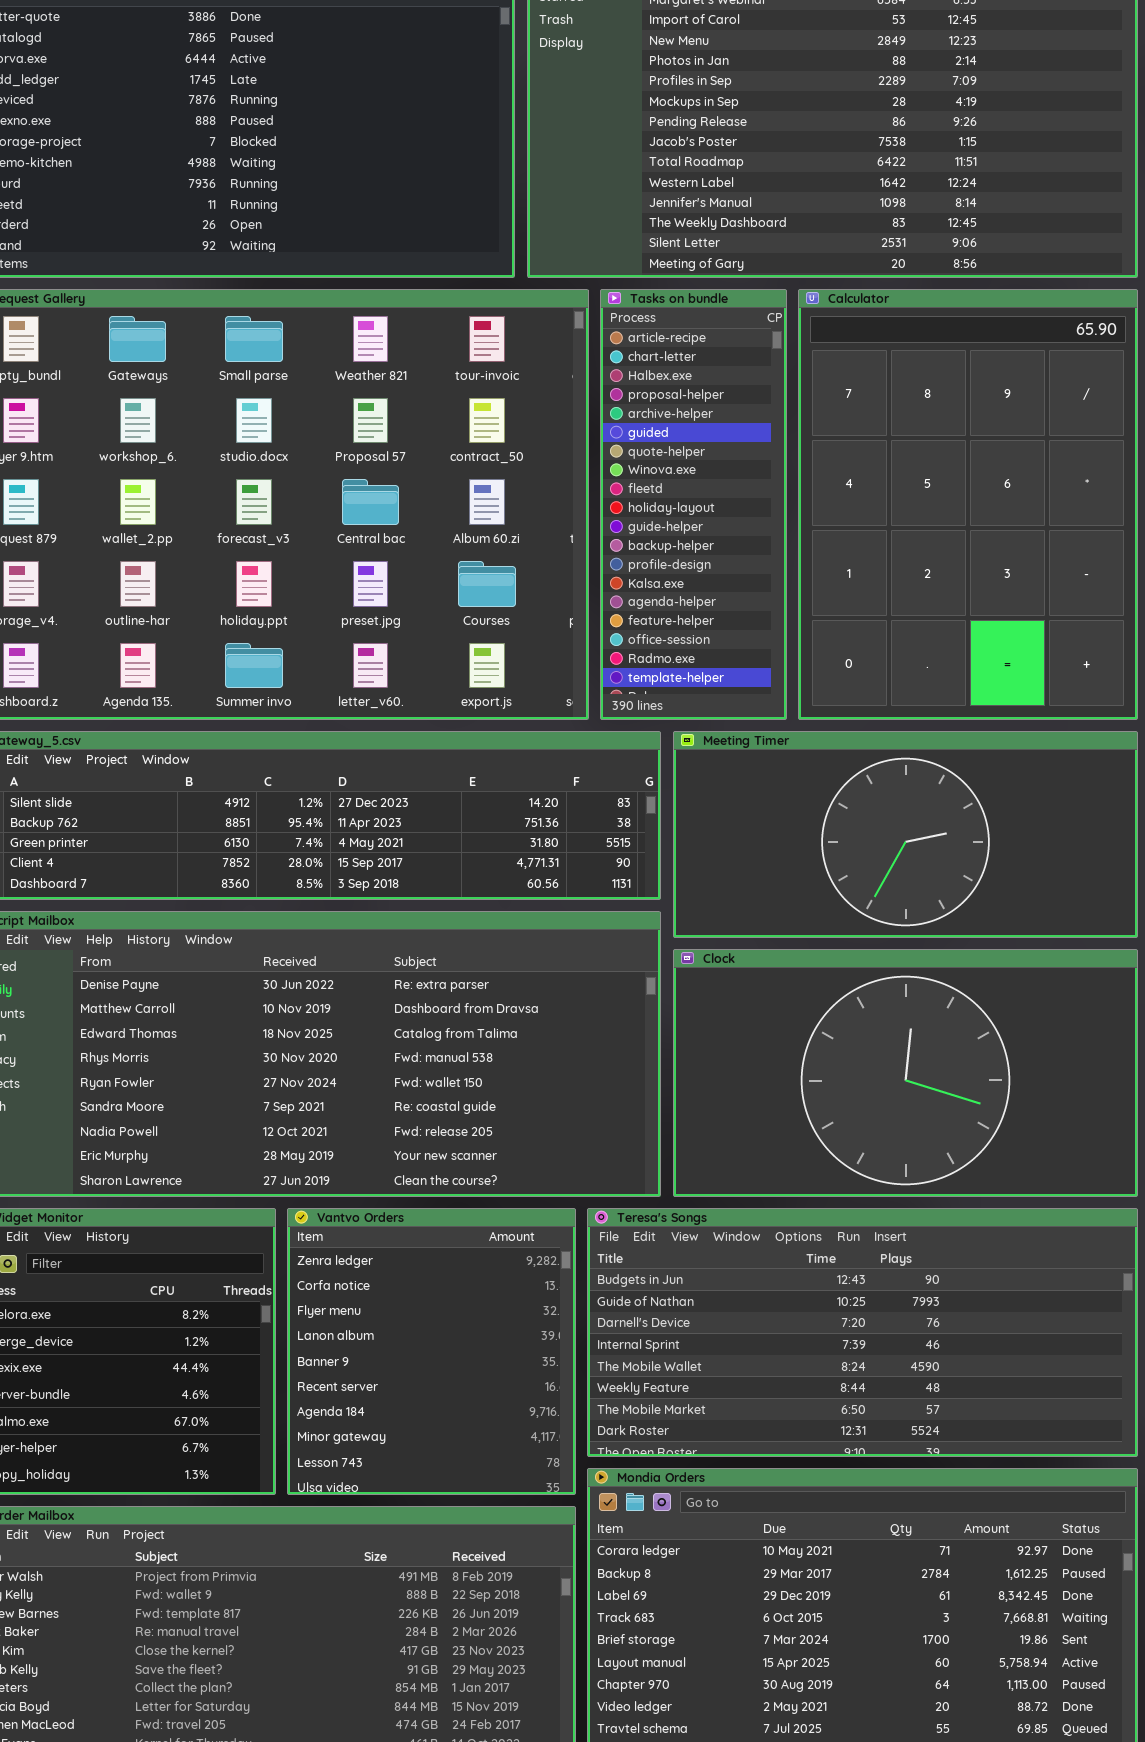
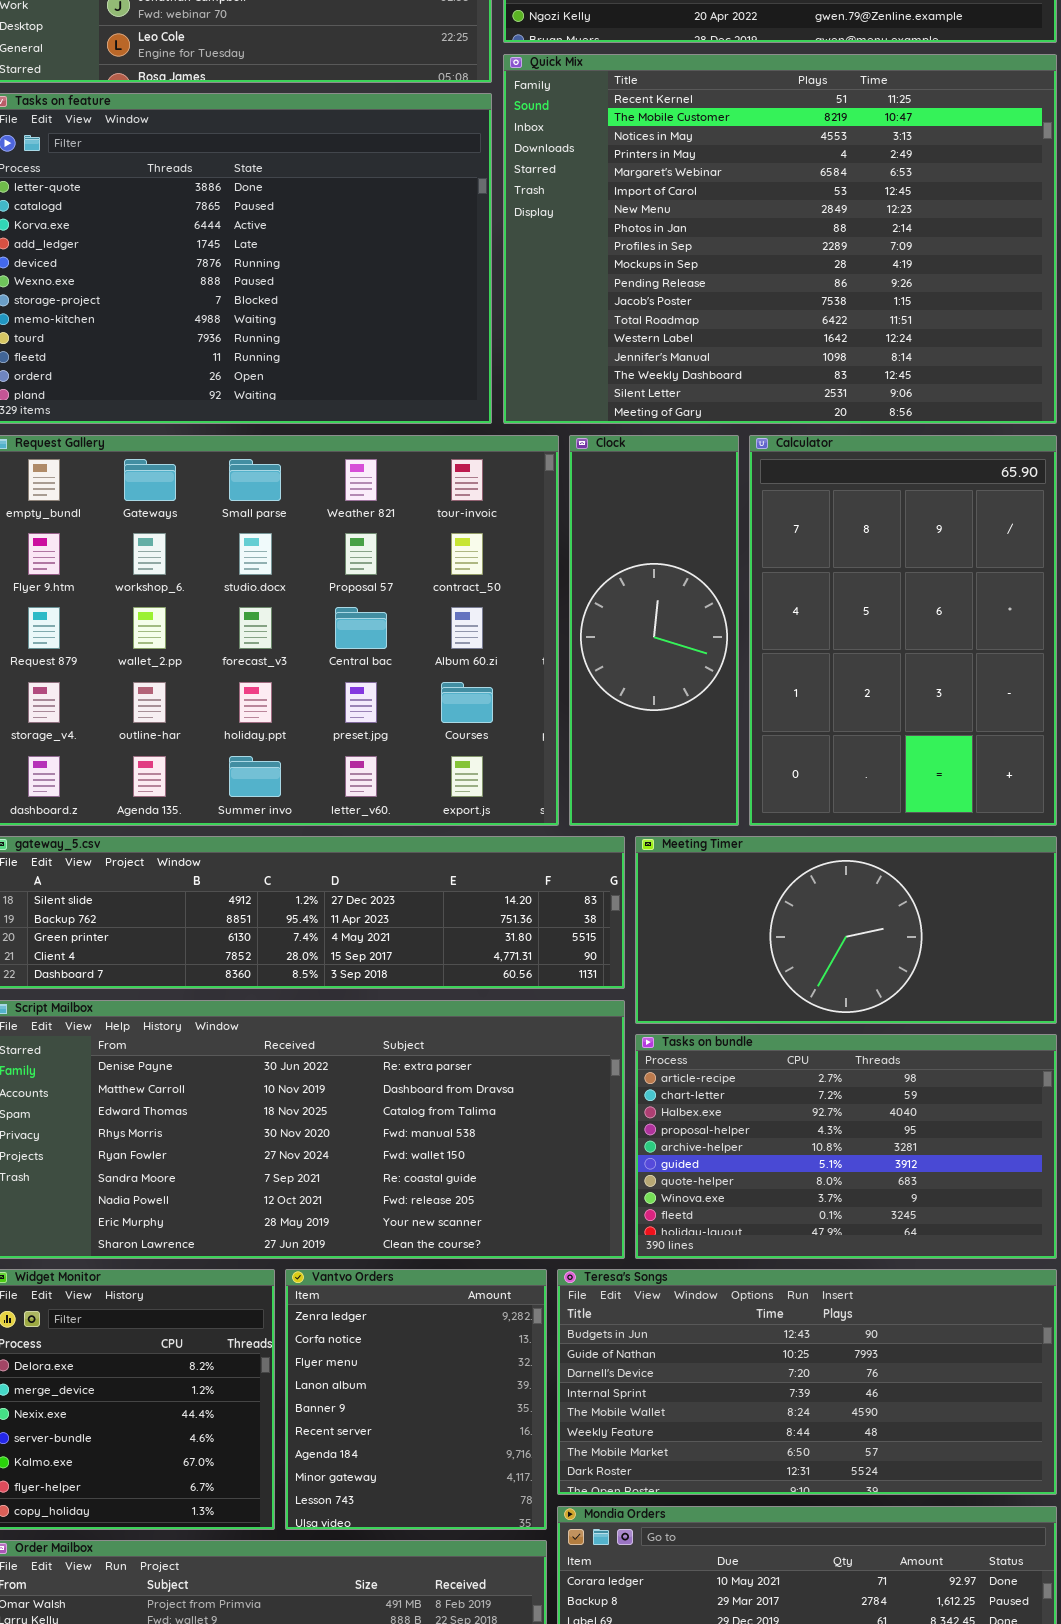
Tasks on bundle: [600,289,787,720] -> [635,1034,1057,1259], moved, resized
Clock: [673,949,1138,1197] -> [569,435,739,826], moved, resized

